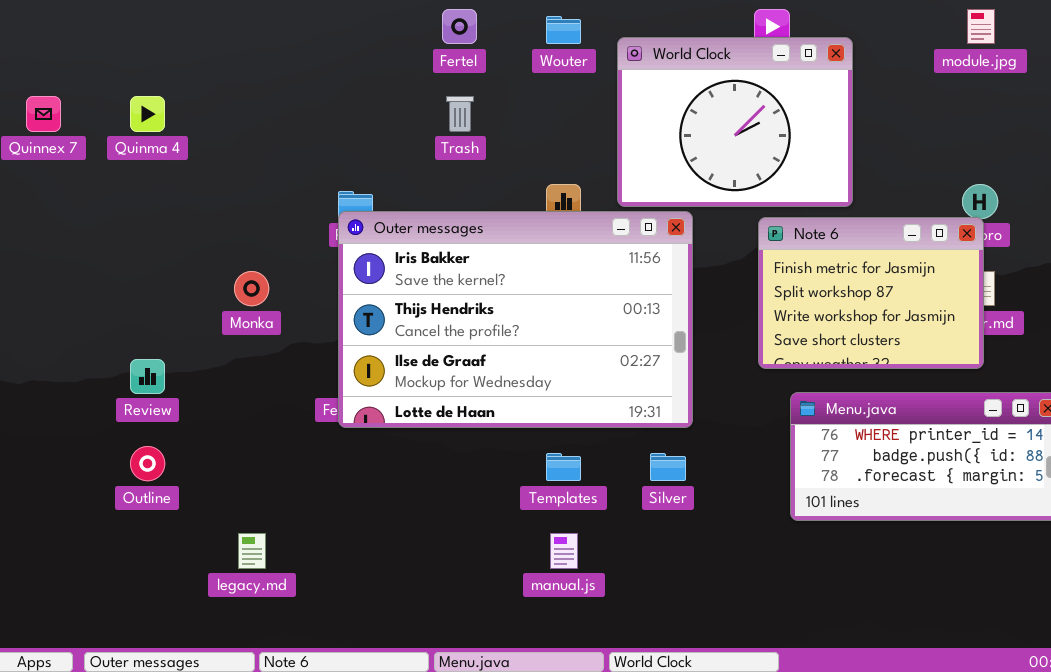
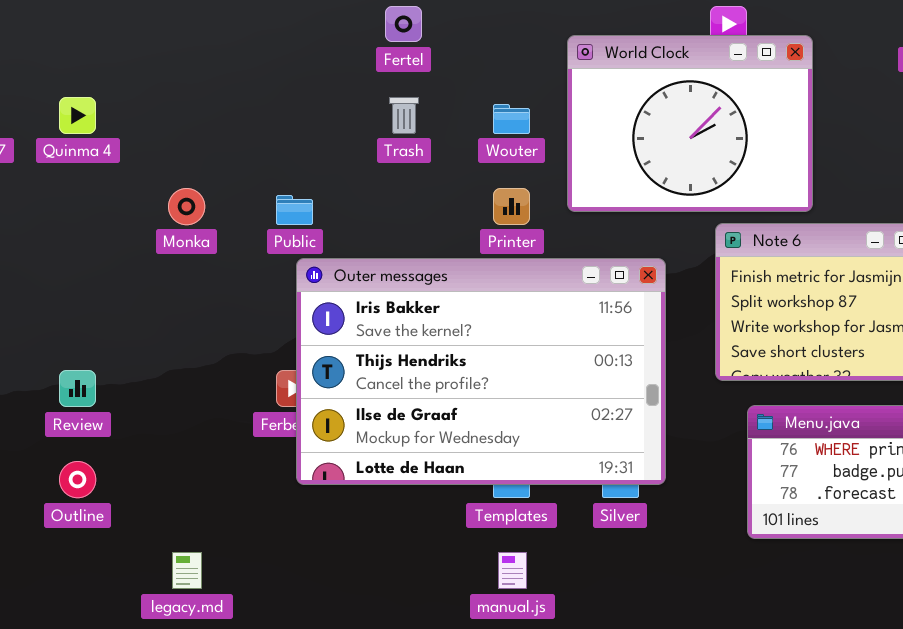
Wouter: [546,16,581,44] -> [493,104,530,134], moved
Outer messages: [338,211,693,428] -> [296,258,666,485], moved
Monka: [234,271,269,306] -> [168,188,205,225], moved

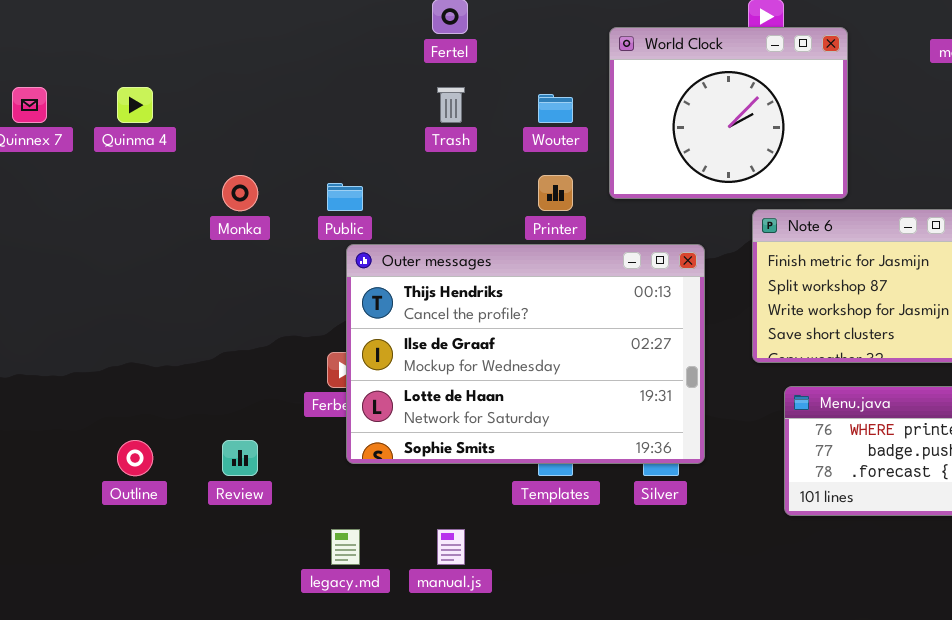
Outer messages: [296,258,666,485] -> [346,244,705,464], scrolled down 1 row
Review: [59,370,96,407] -> [222,440,258,476], moved
legacy.md: [172,552,202,589] -> [331,529,360,565], moved
manual.js: [498,552,527,589] -> [437,529,465,565], moved

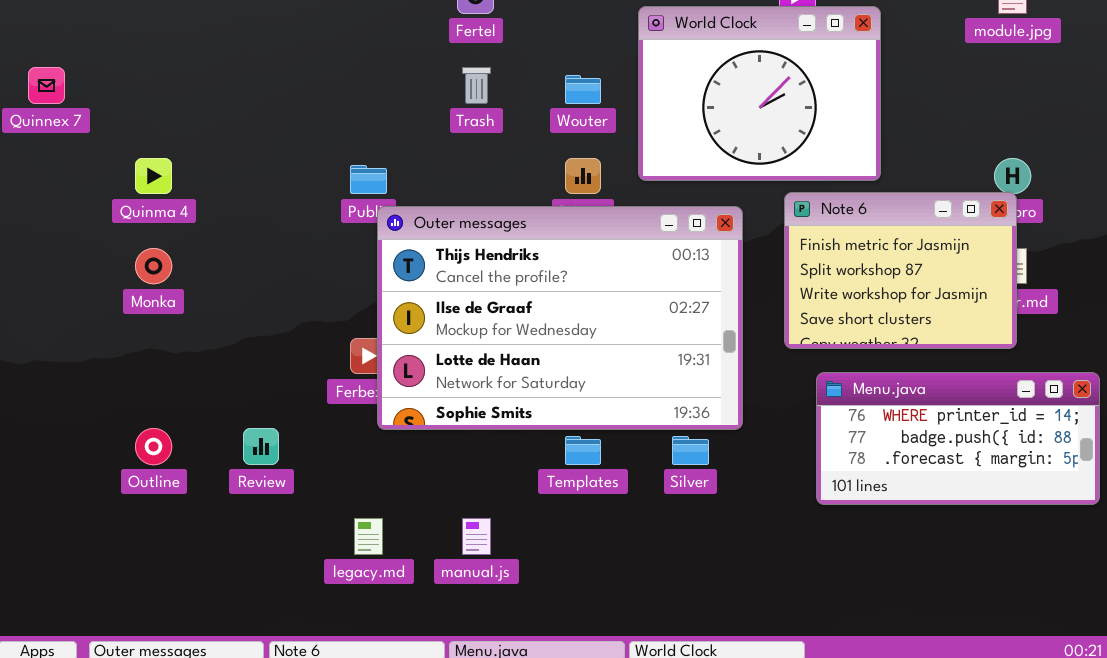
Quinma 4: [117,87,153,123] -> [135,158,172,194], moved
Monka: [222,175,258,211] -> [135,248,172,284], moved
Outer messages: [346,244,705,464] -> [377,206,743,430], moved

